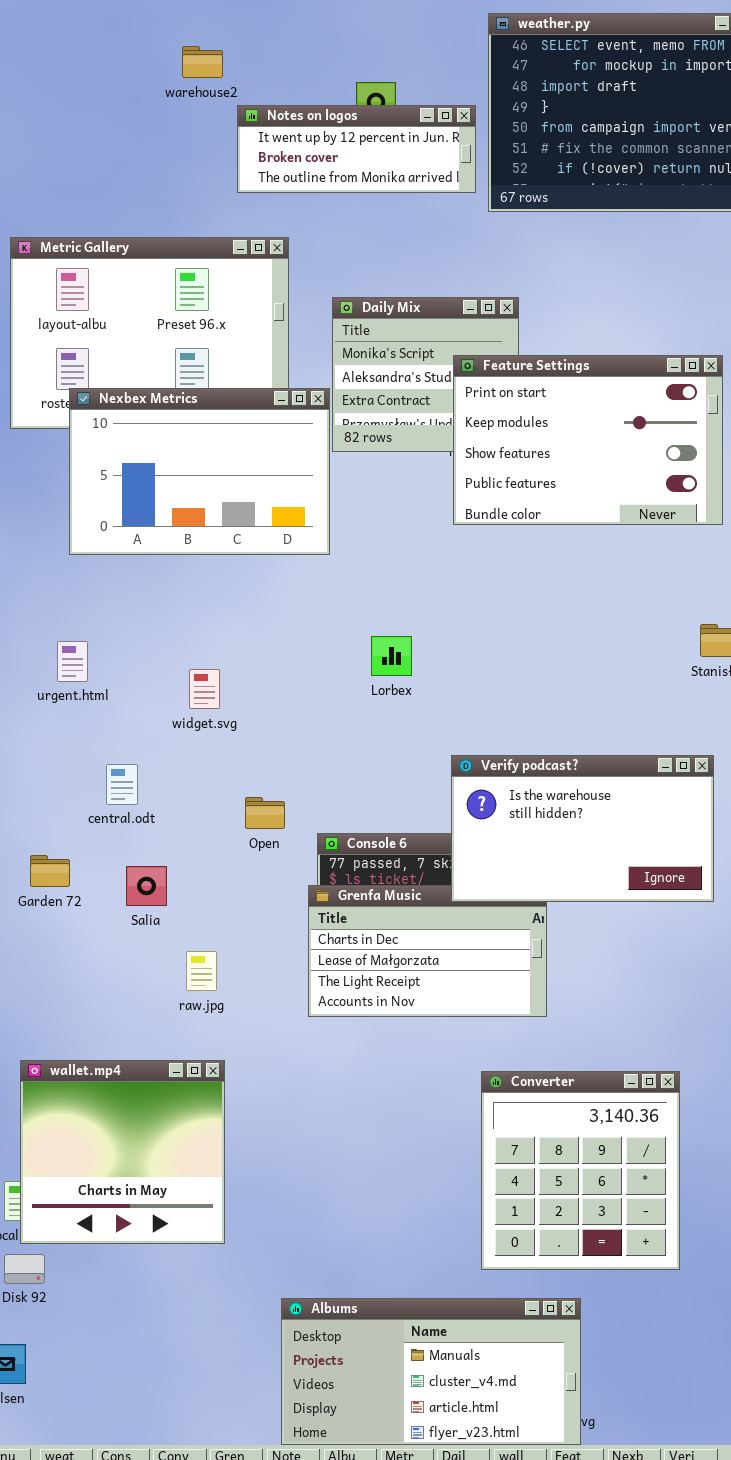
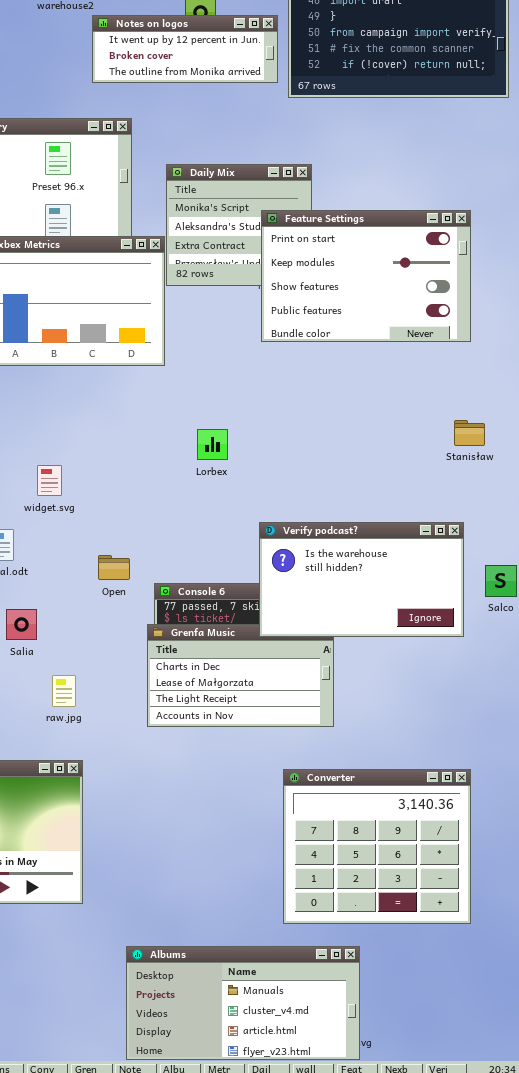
widget.svg: [189,669,220,709] -> [37,465,62,496], moved
Converter: [481,1071,680,1270] -> [283,769,471,924], resized

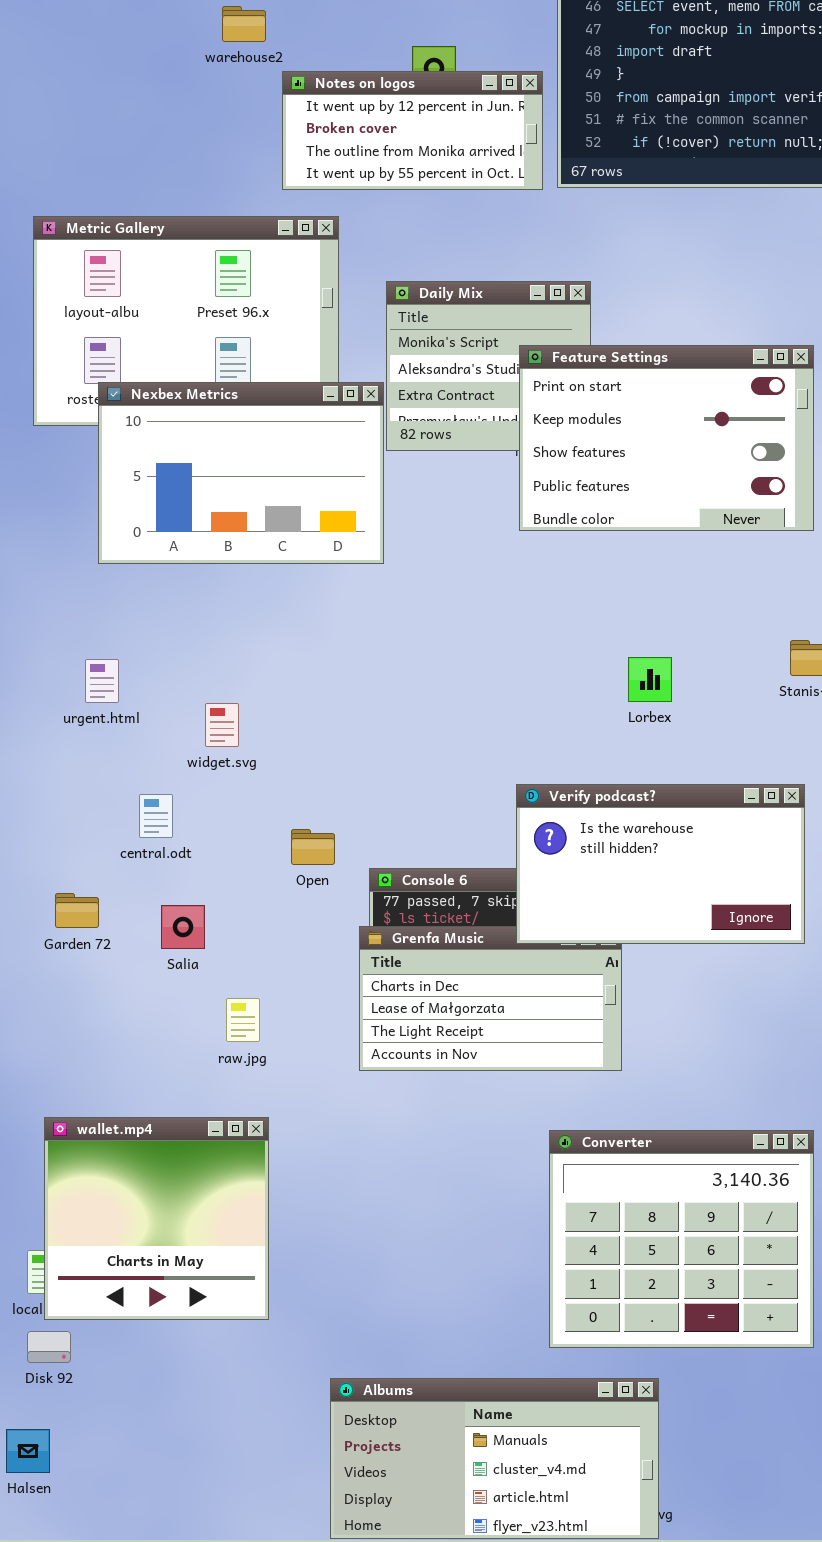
Notes on logos: [92,15,278,83] -> [282,71,543,190], resized
Lorbex: [197,429,228,460] -> [628,657,672,702], moved

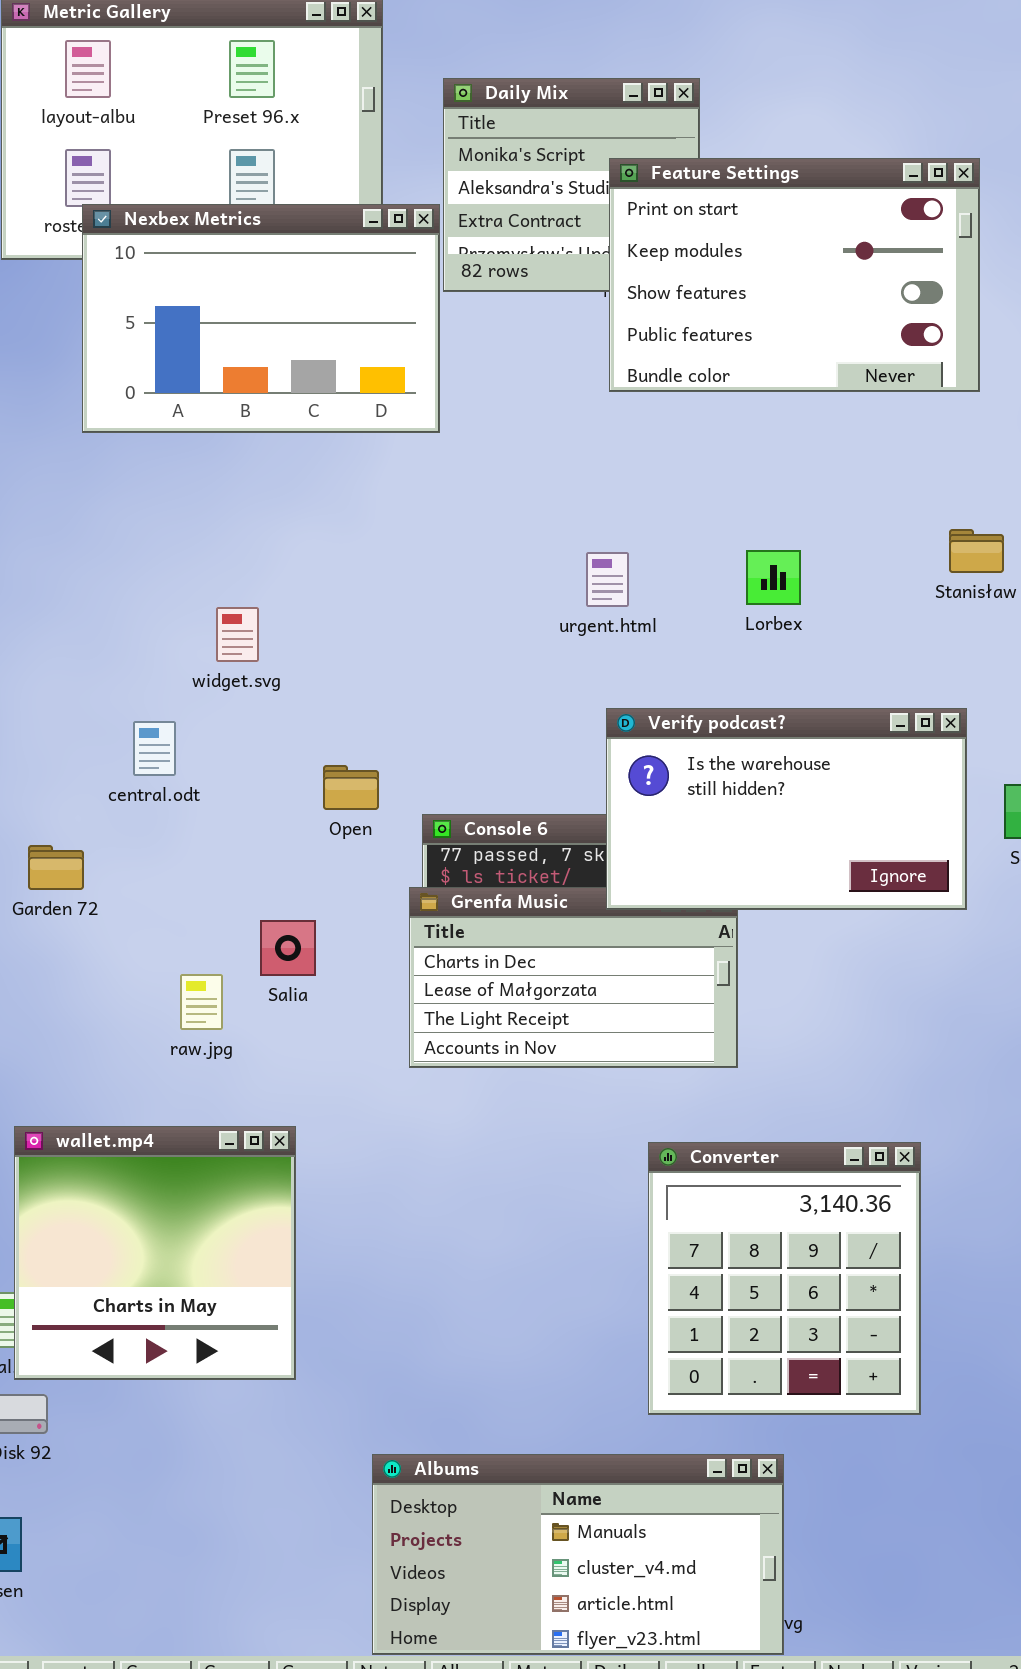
urgent.html: [85,659,119,703] -> [586,552,629,607], moved
Salia: [161,905,205,949] -> [260,920,316,976], moved
raw.jpg: [226,998,260,1042] -> [180,974,223,1030], moved
Converter: [549,1130,814,1348] -> [648,1142,921,1415], resized

